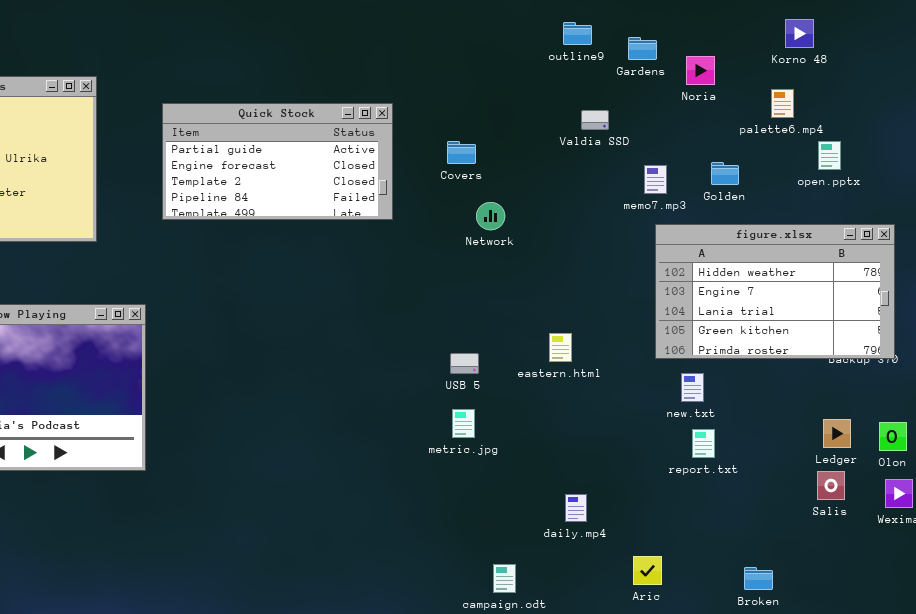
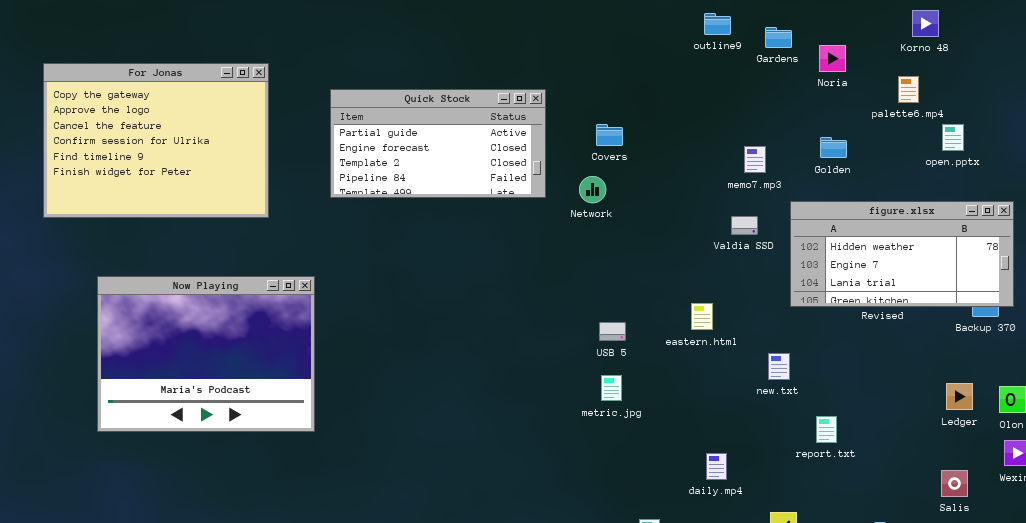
Valdia SSD: [581,110,609,130] -> [731,216,758,235], moved
Golden: [711,162,739,185] -> [820,137,847,158], moved
memo7.mp3: [644,165,667,194] -> [744,146,766,173], moved
Network: [476,202,505,230] -> [579,176,606,203], moved
figure.xlsx: [655,224,895,359] -> [790,201,1014,307], resized
new.txt: [681,373,704,402] -> [768,353,790,380], moved
report.txt: [692,429,715,458] -> [816,416,837,443], moved
Salis: [817,471,845,500] -> [941,470,968,497], moved

